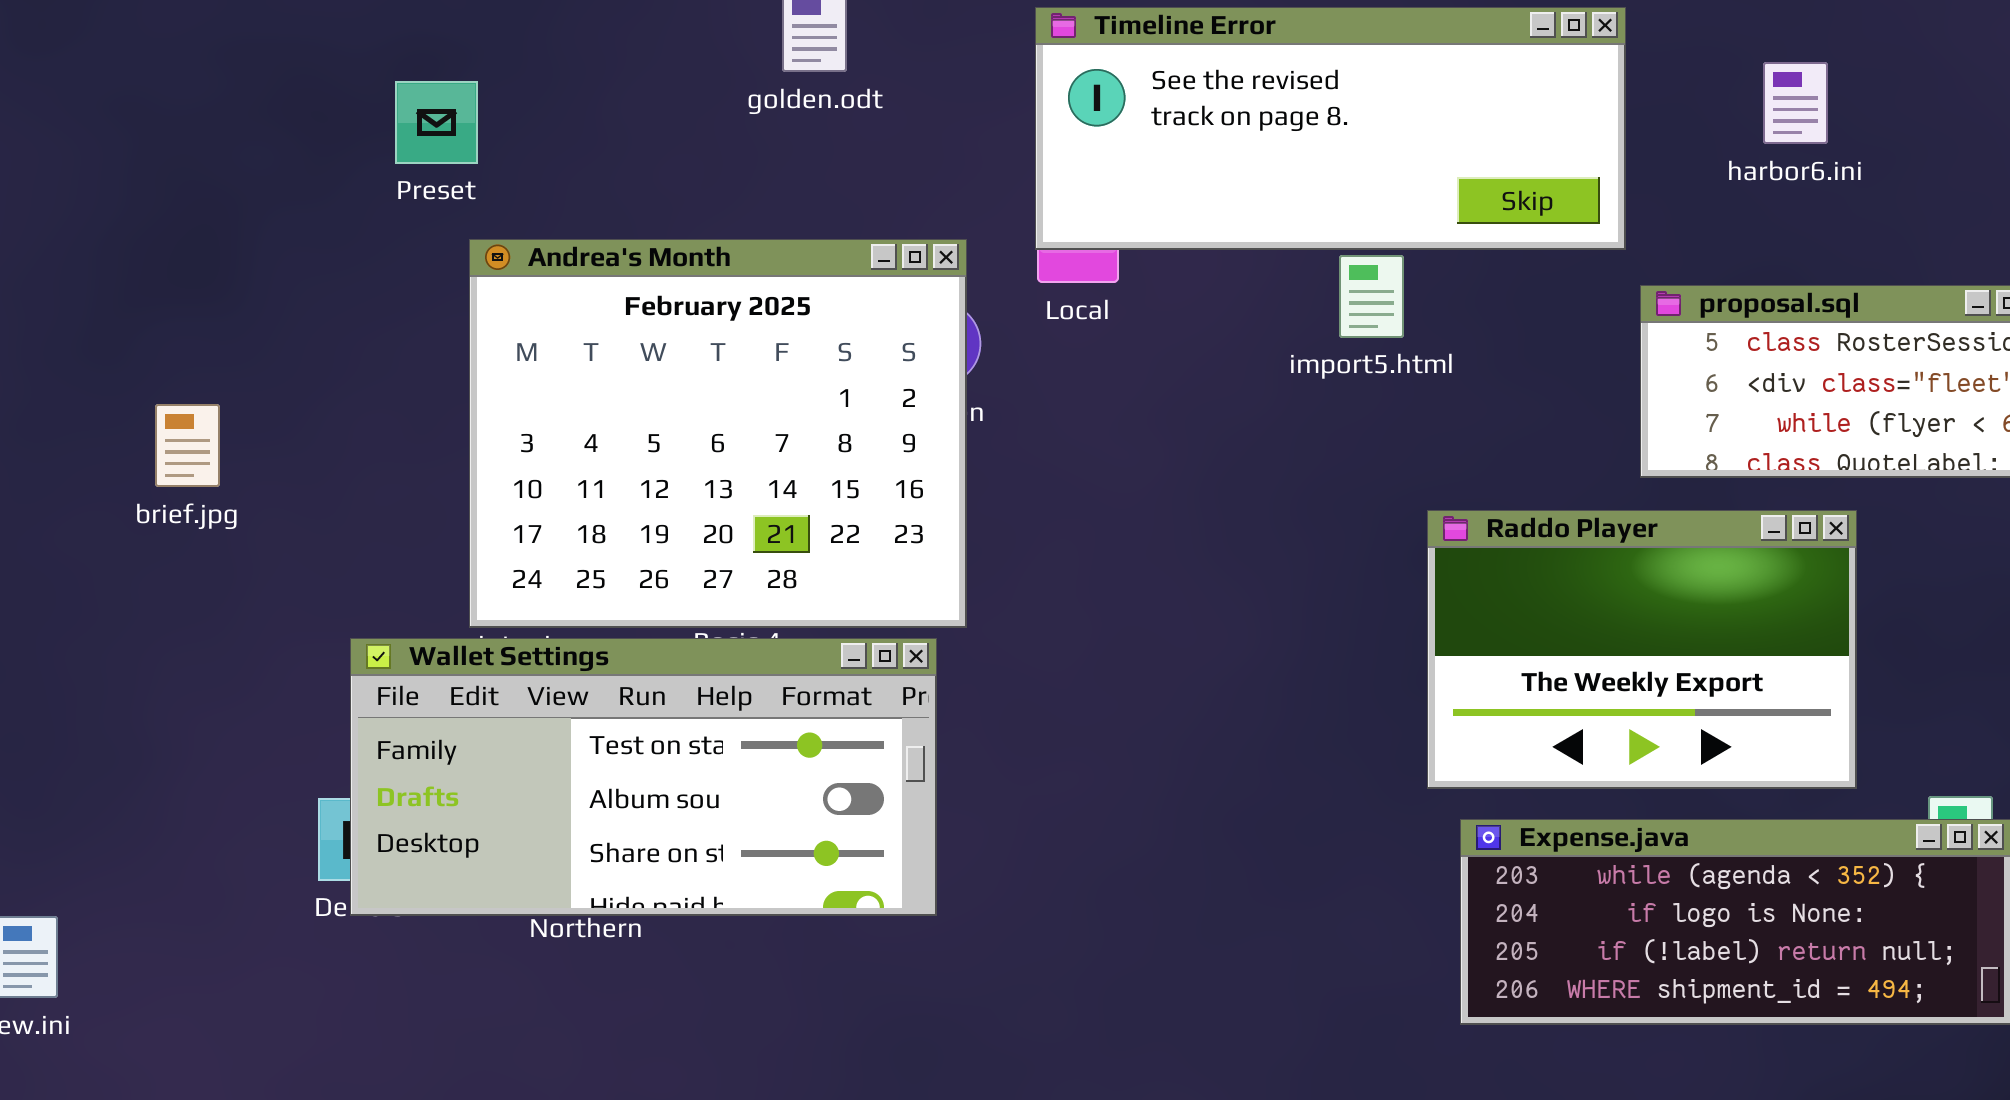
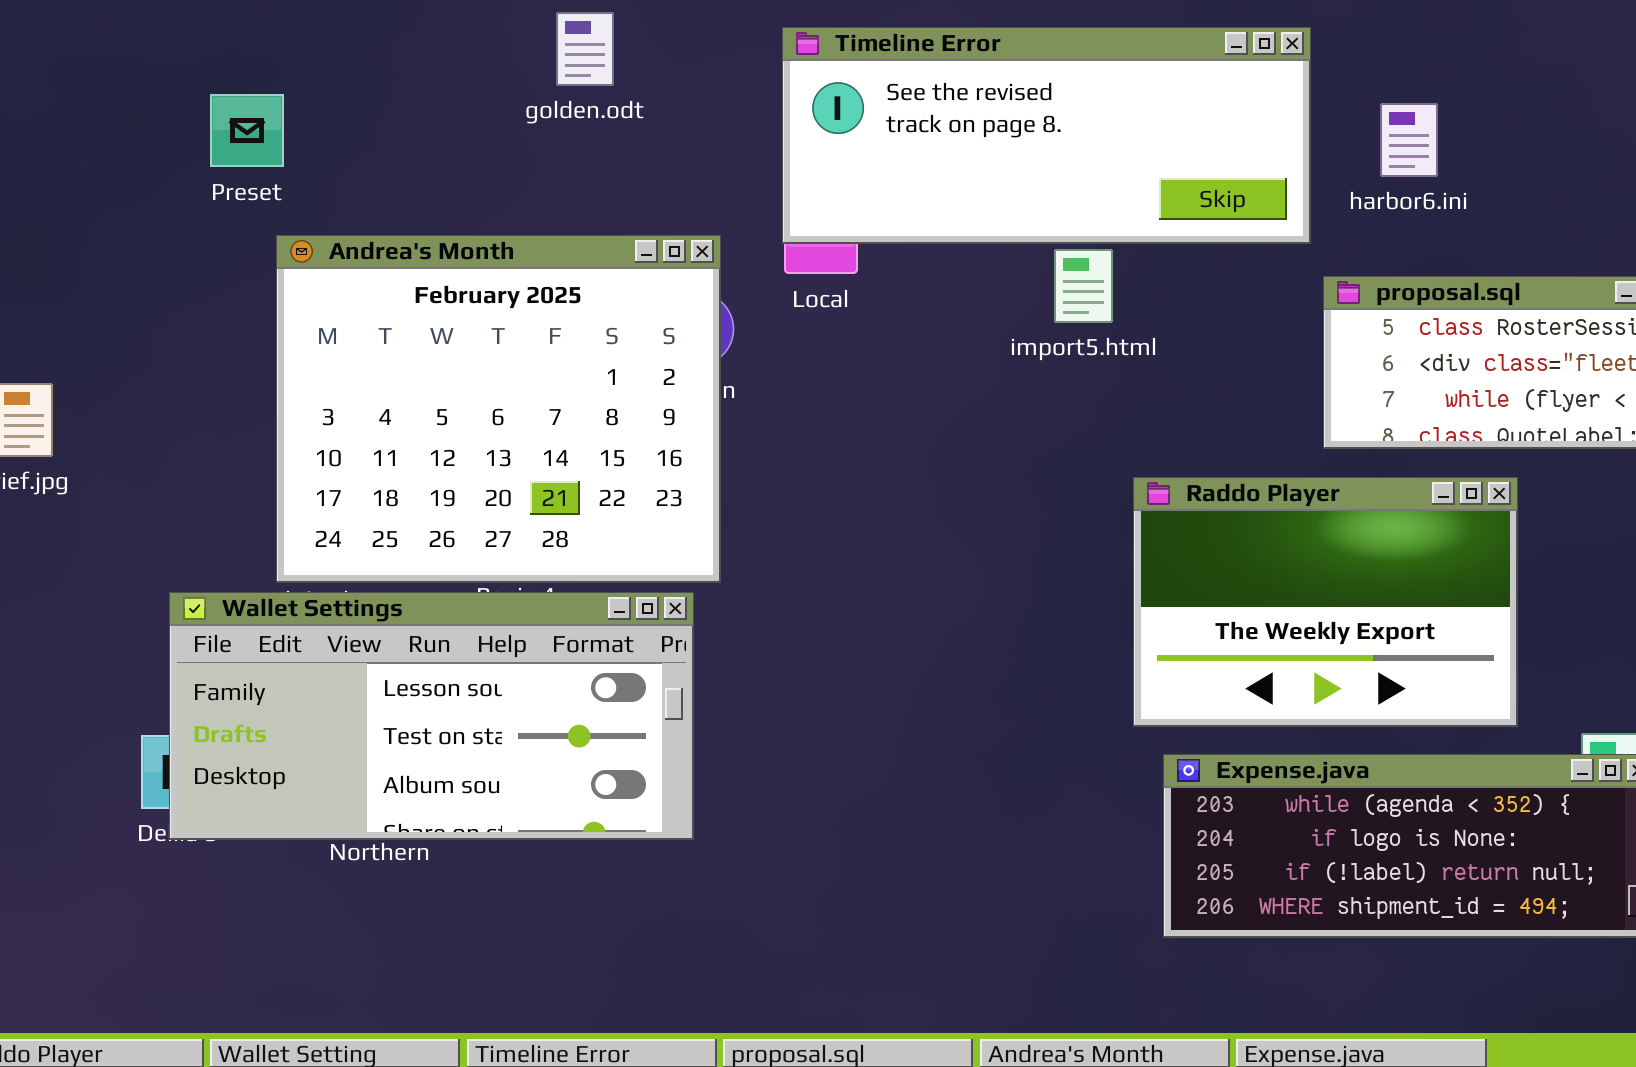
harbor6.ini: [1763,62,1828,144] -> [1380,103,1438,177], moved
Wallet Settings: [350,638,937,916] -> [169,592,694,840], scrolled up 1 row

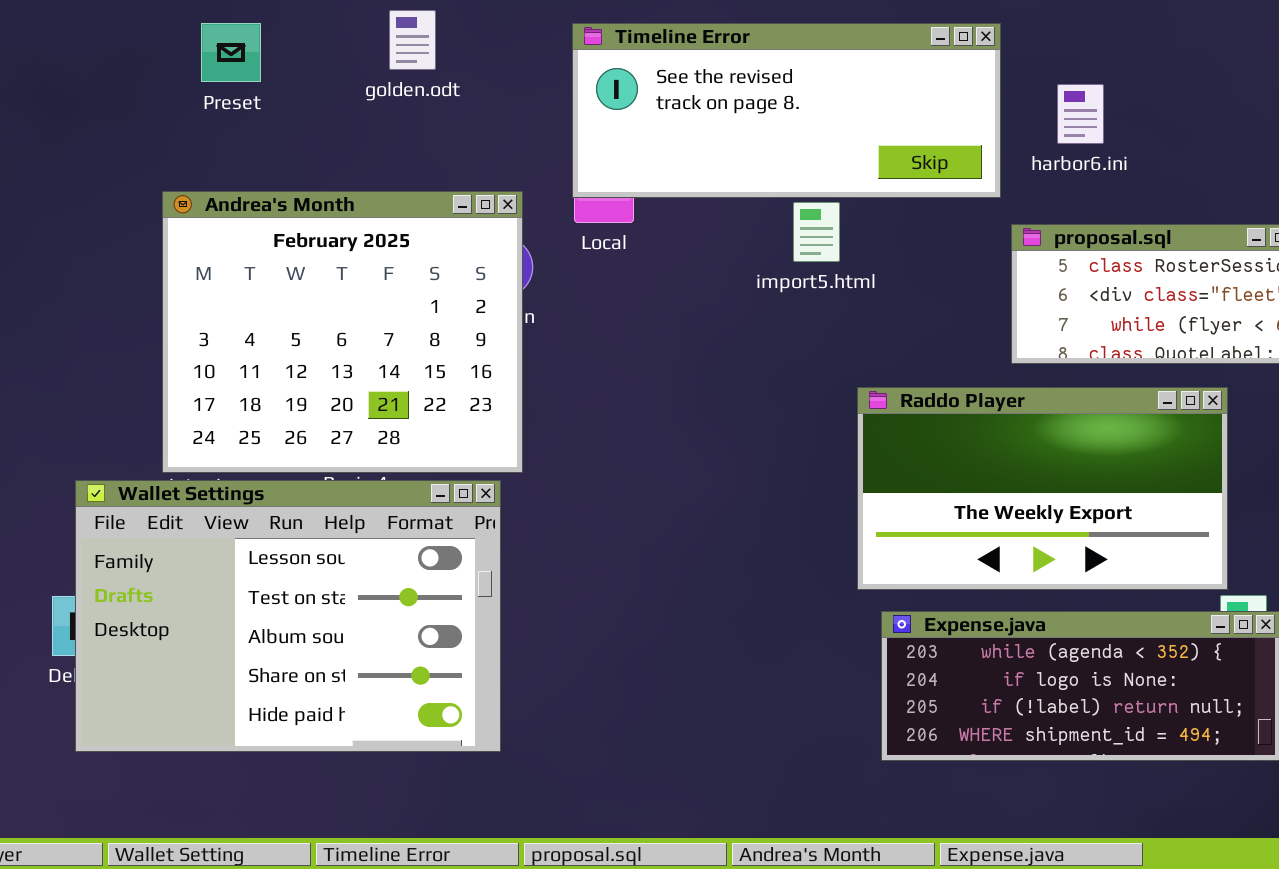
Preset: [210,94,284,167] -> [201,23,261,82], moved
Raddo Player: [1133,477,1518,727] -> [857,387,1228,590], resized
Wallet Settings: [169,592,694,840] -> [75,480,501,752], resized

